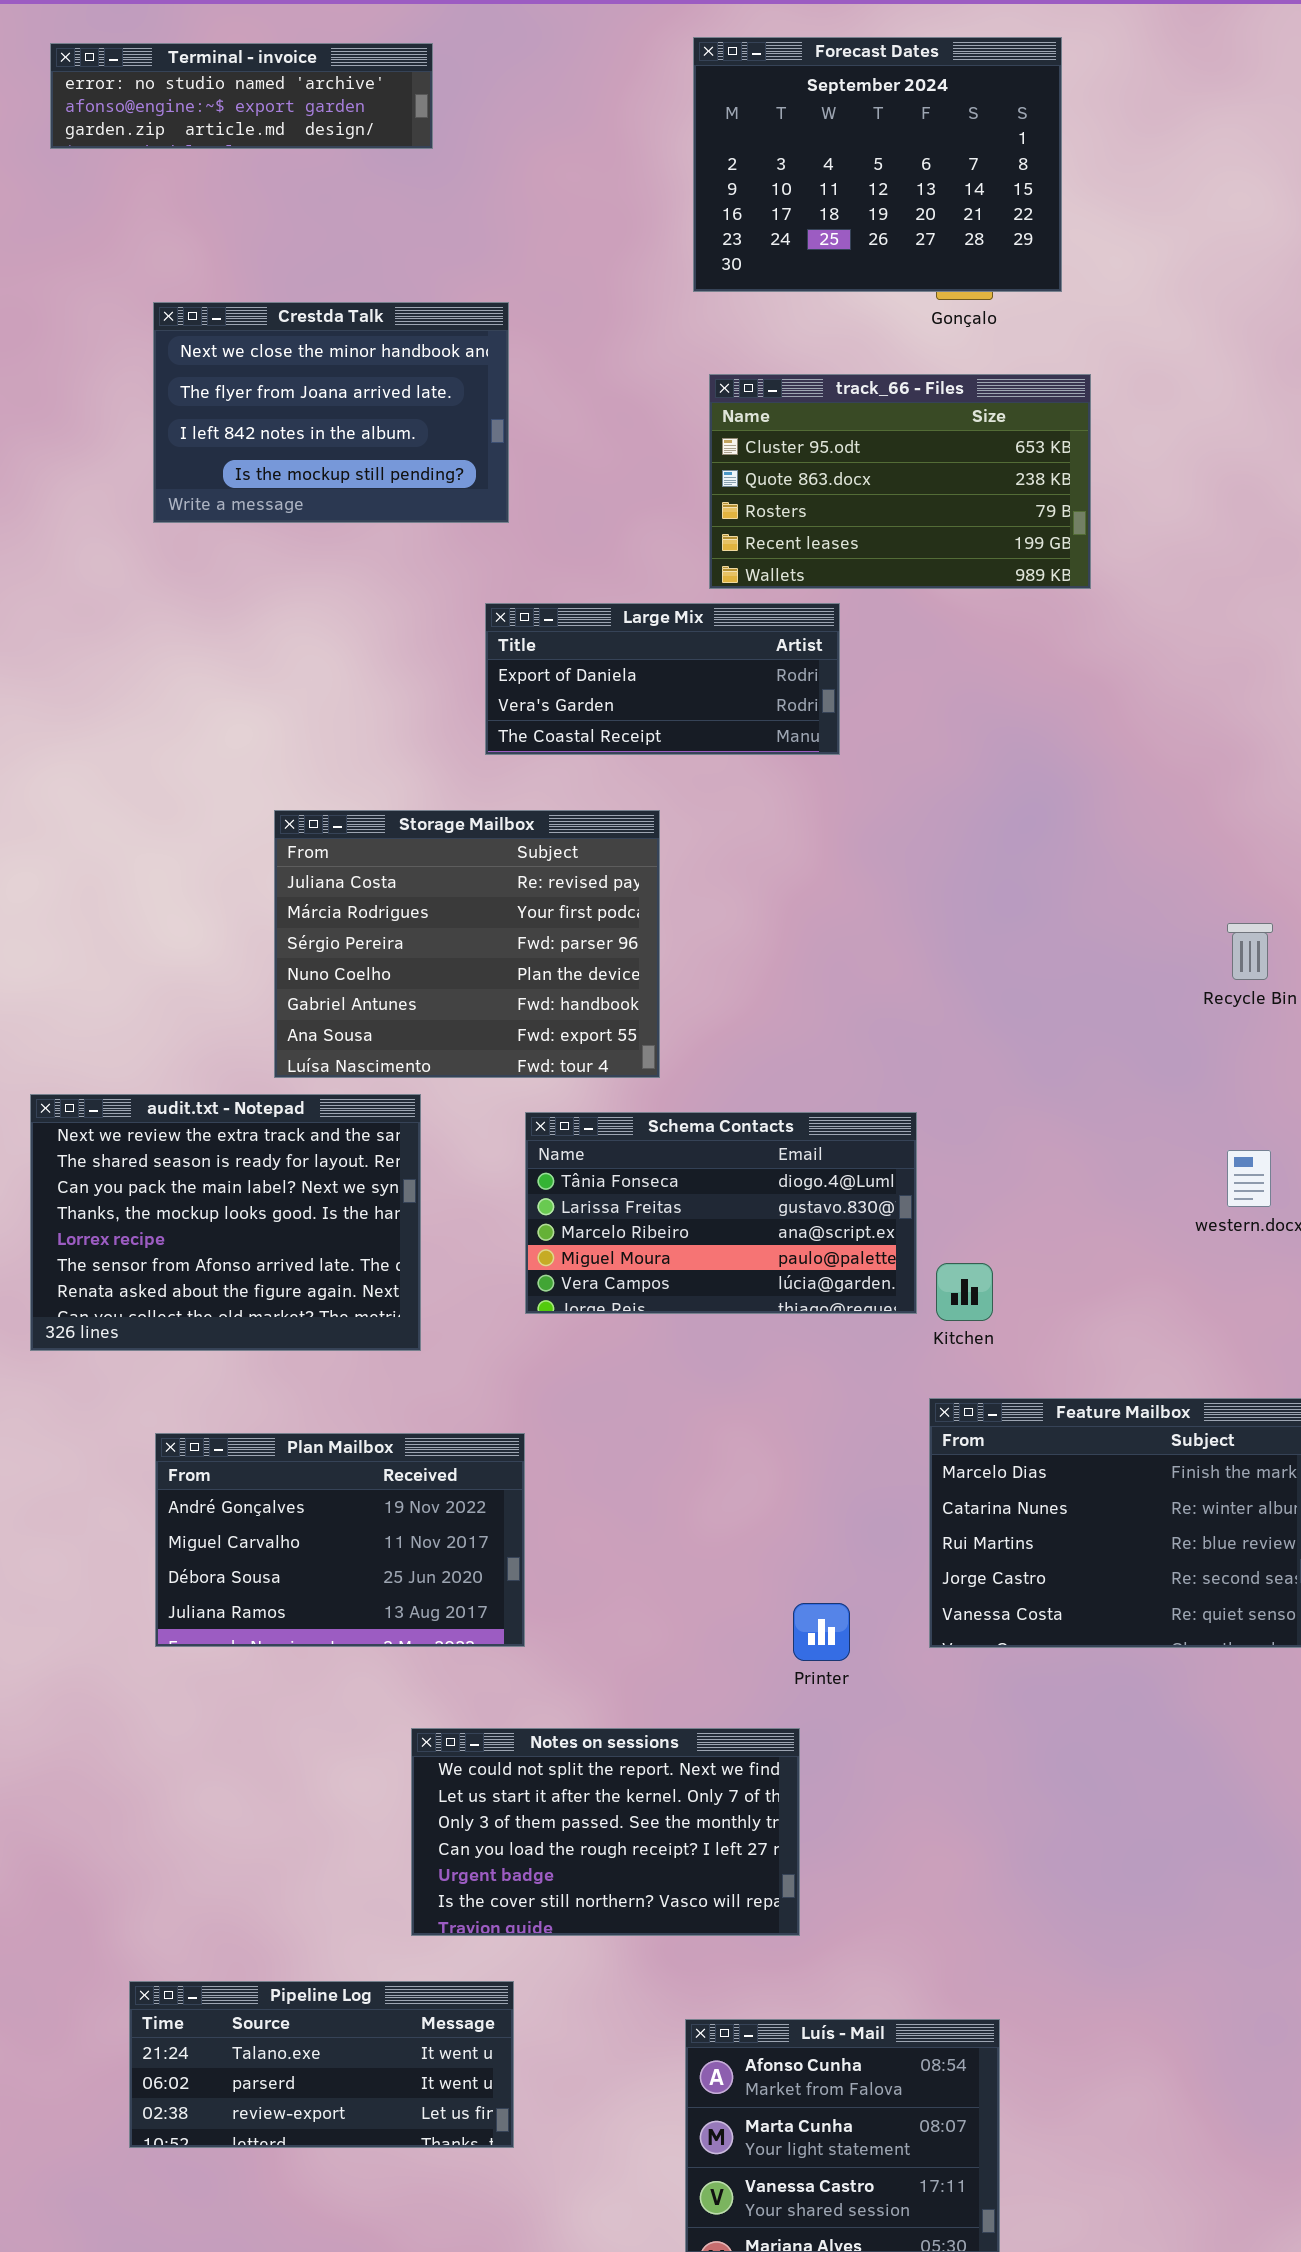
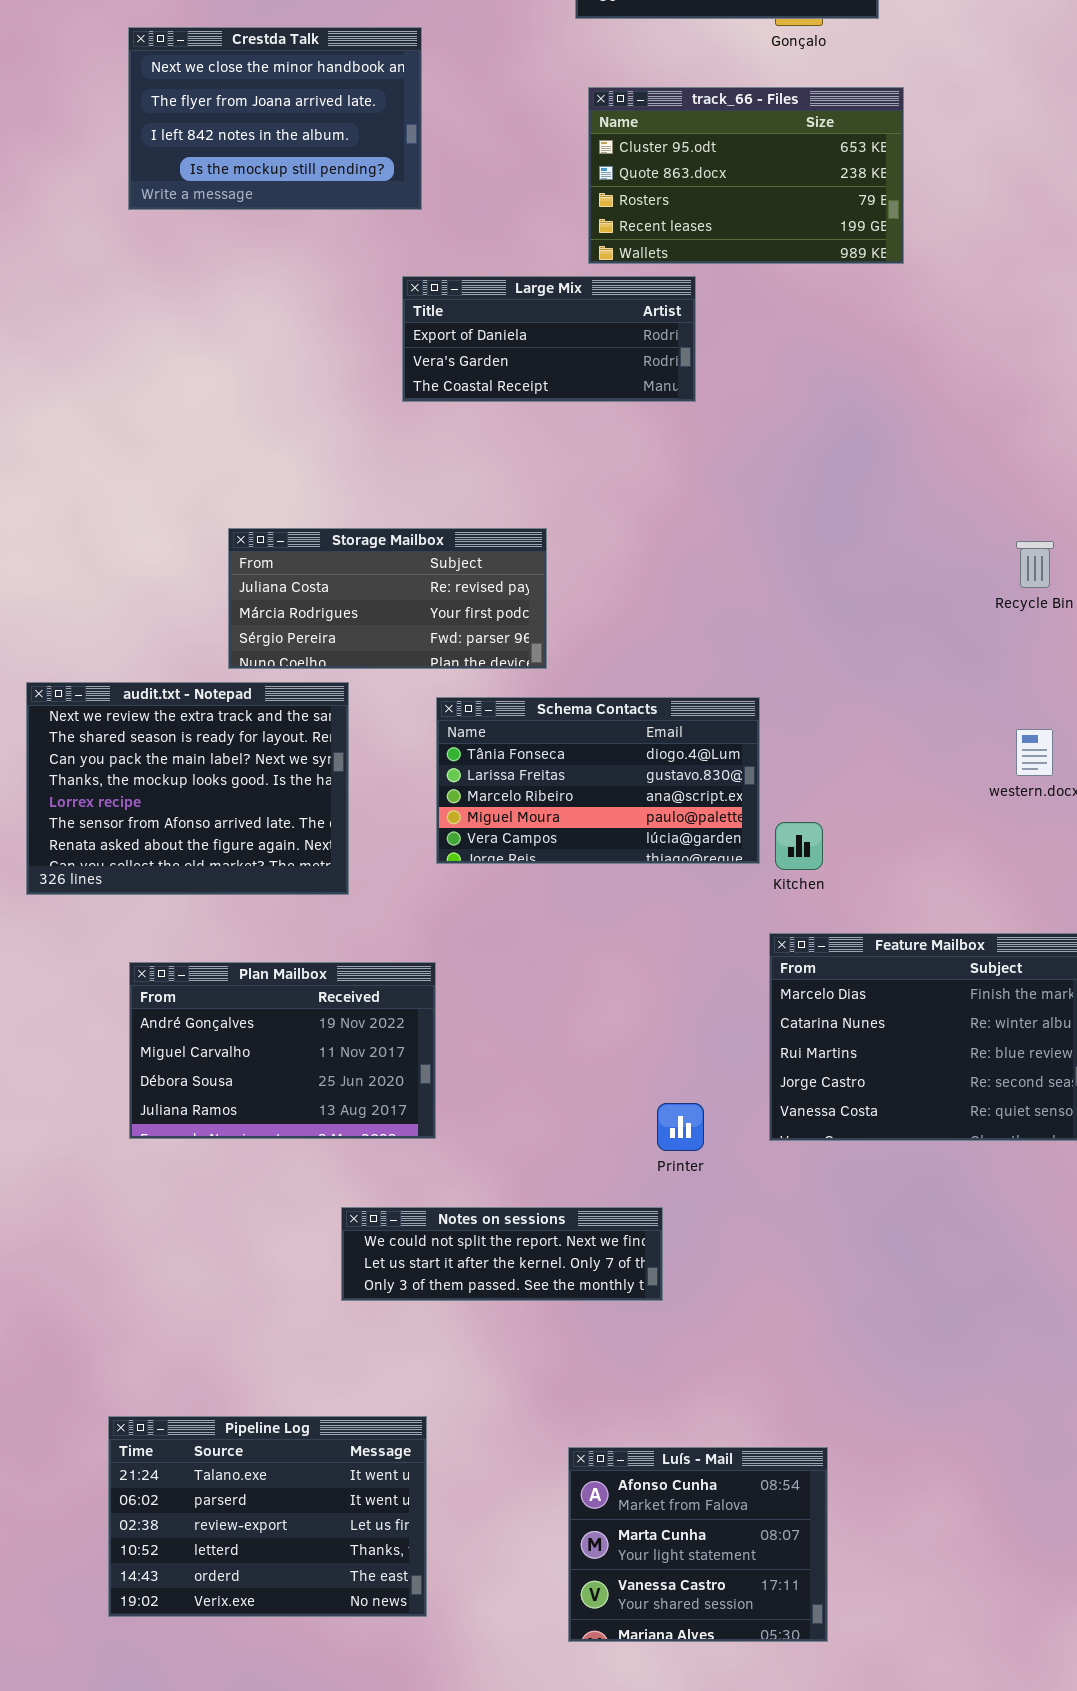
Storage Mailbox: [274,810,660,1078] -> [228,528,547,669], resized
Notes on sessions: [411,1728,800,1936] -> [341,1207,663,1301], resized
Pipeline Log: [129,1981,514,2148] -> [108,1416,427,1617], resized

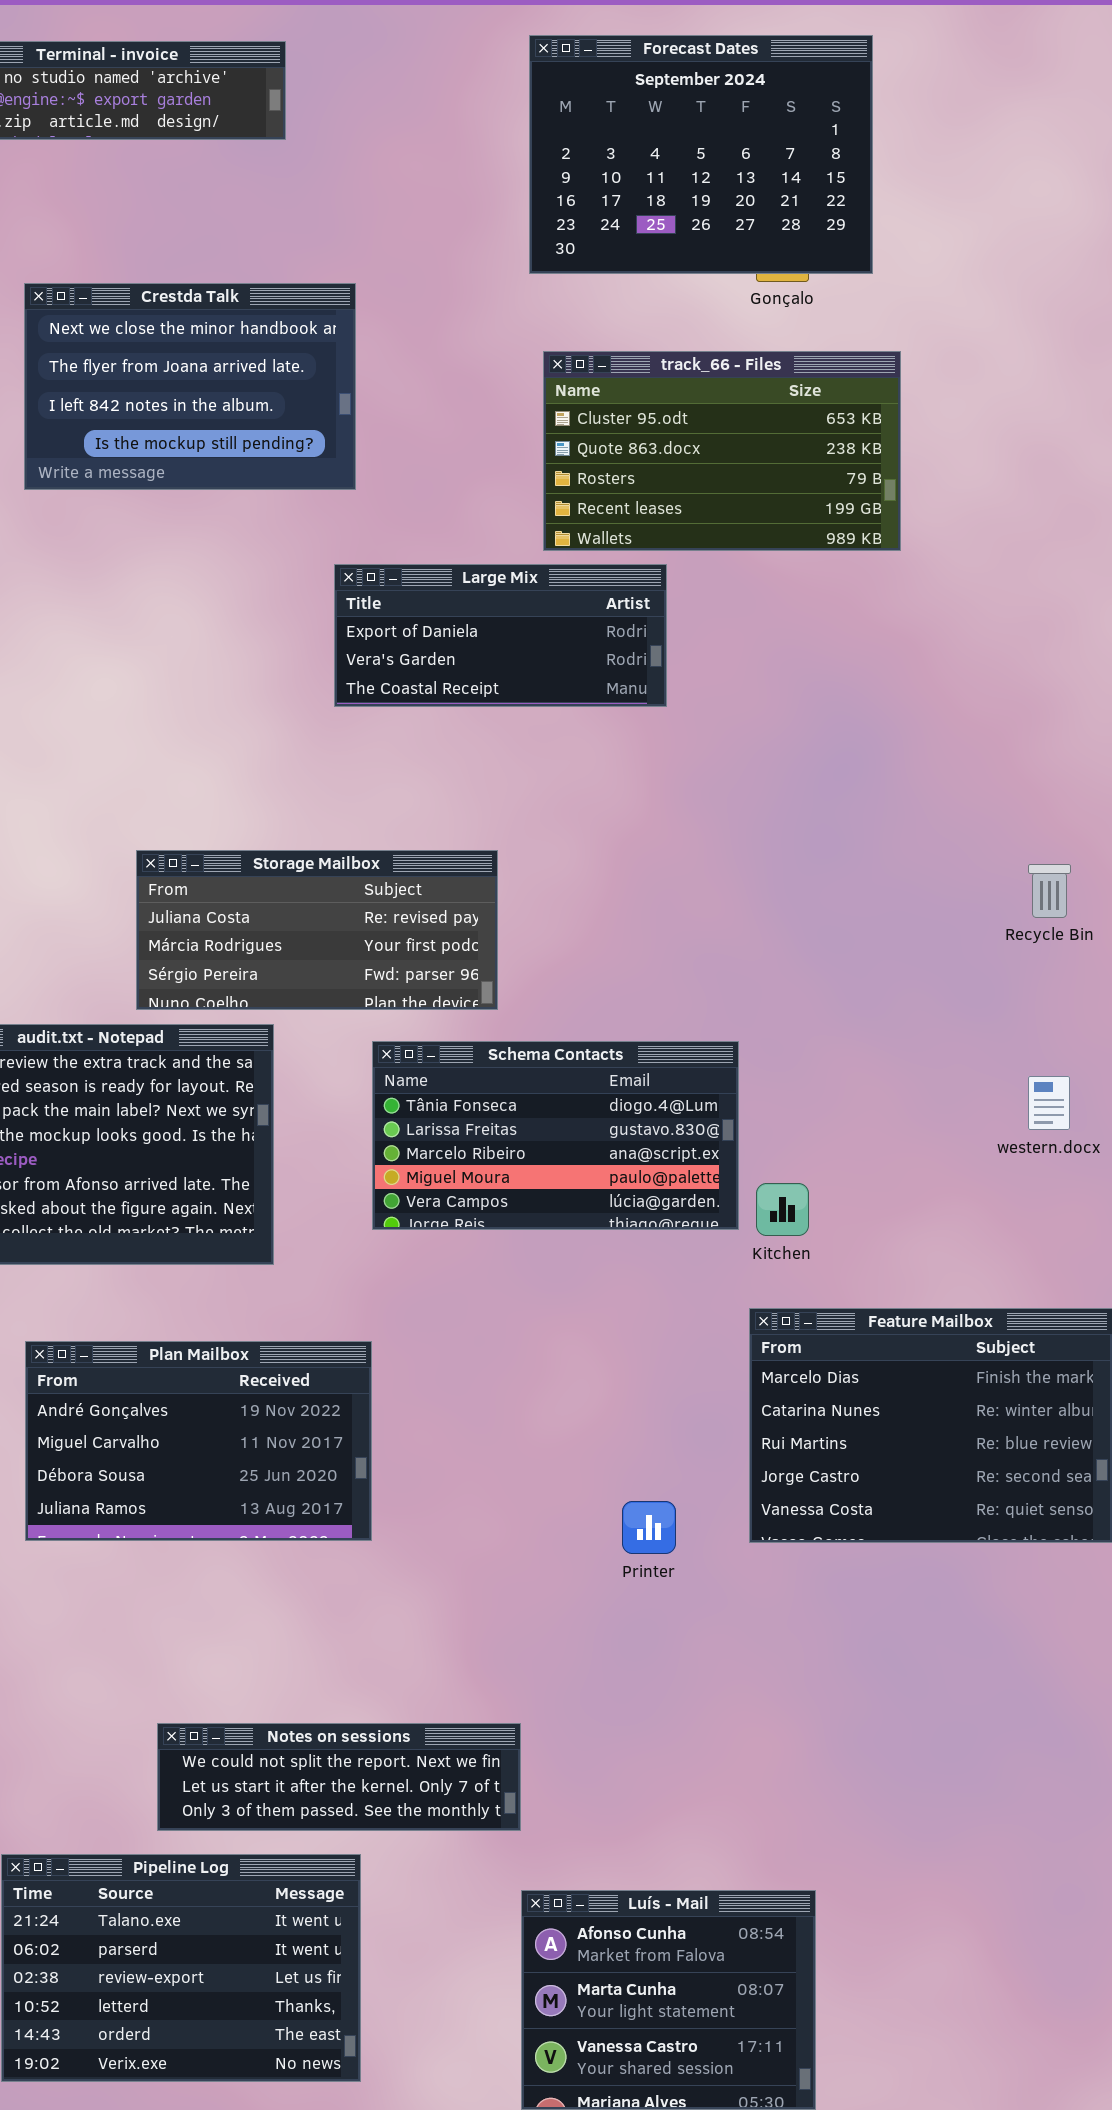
Notes on sessions: [341,1207,663,1301] -> [157,1723,521,1831], moved

